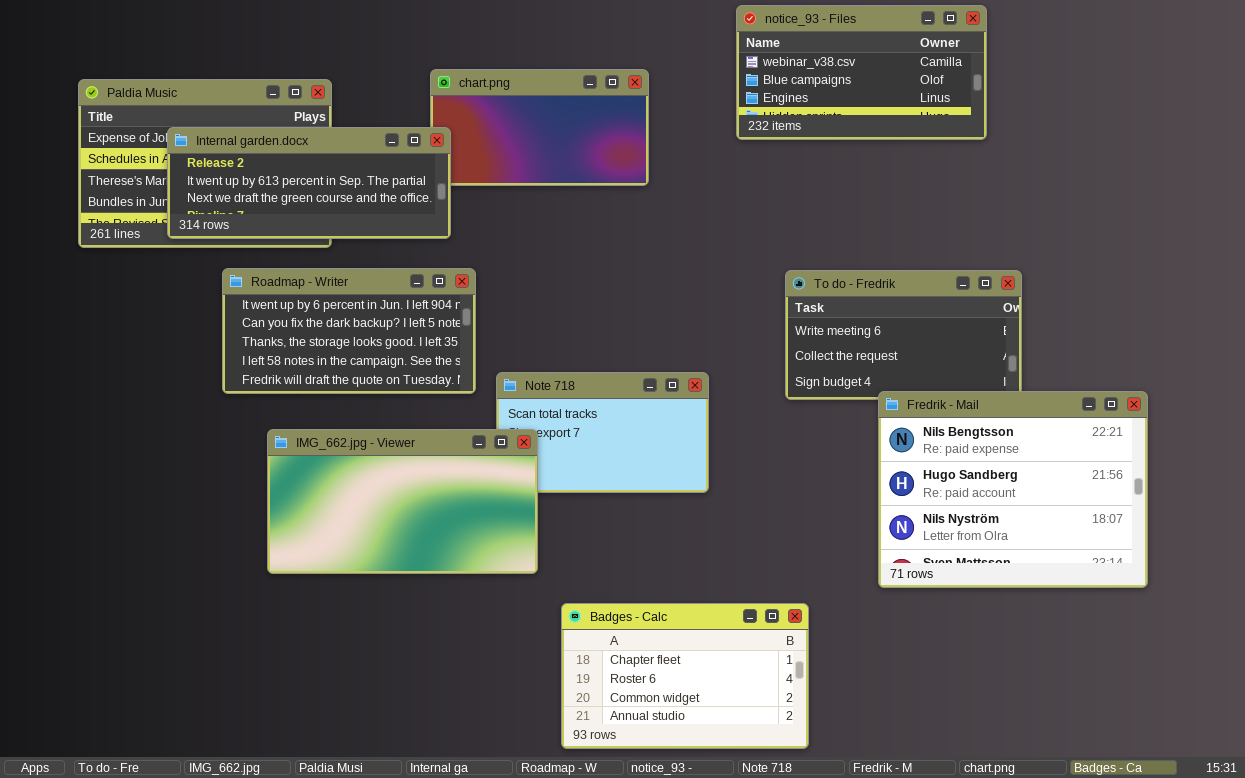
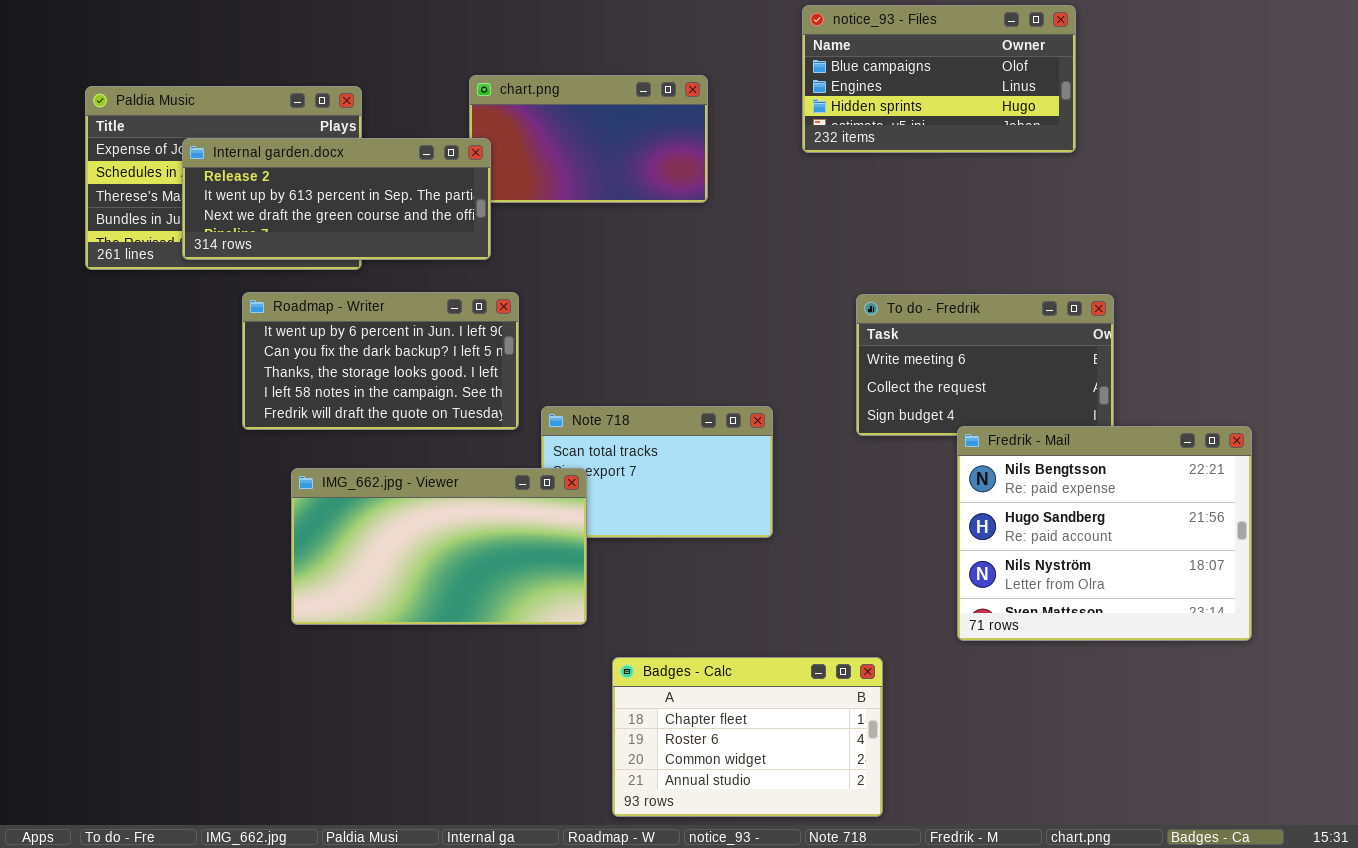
notice_93 - Files: [736,5,987,140] -> [802,5,1076,153], scrolled down 1 row

